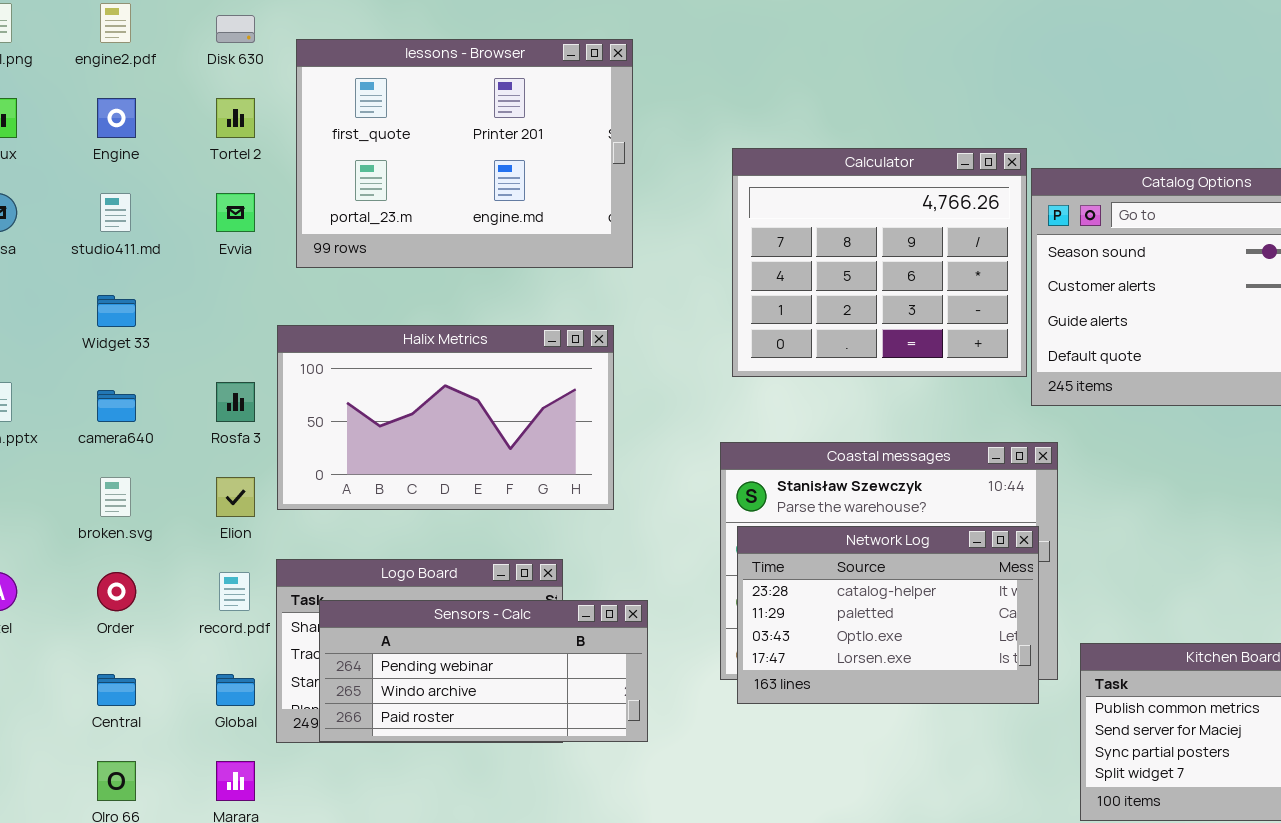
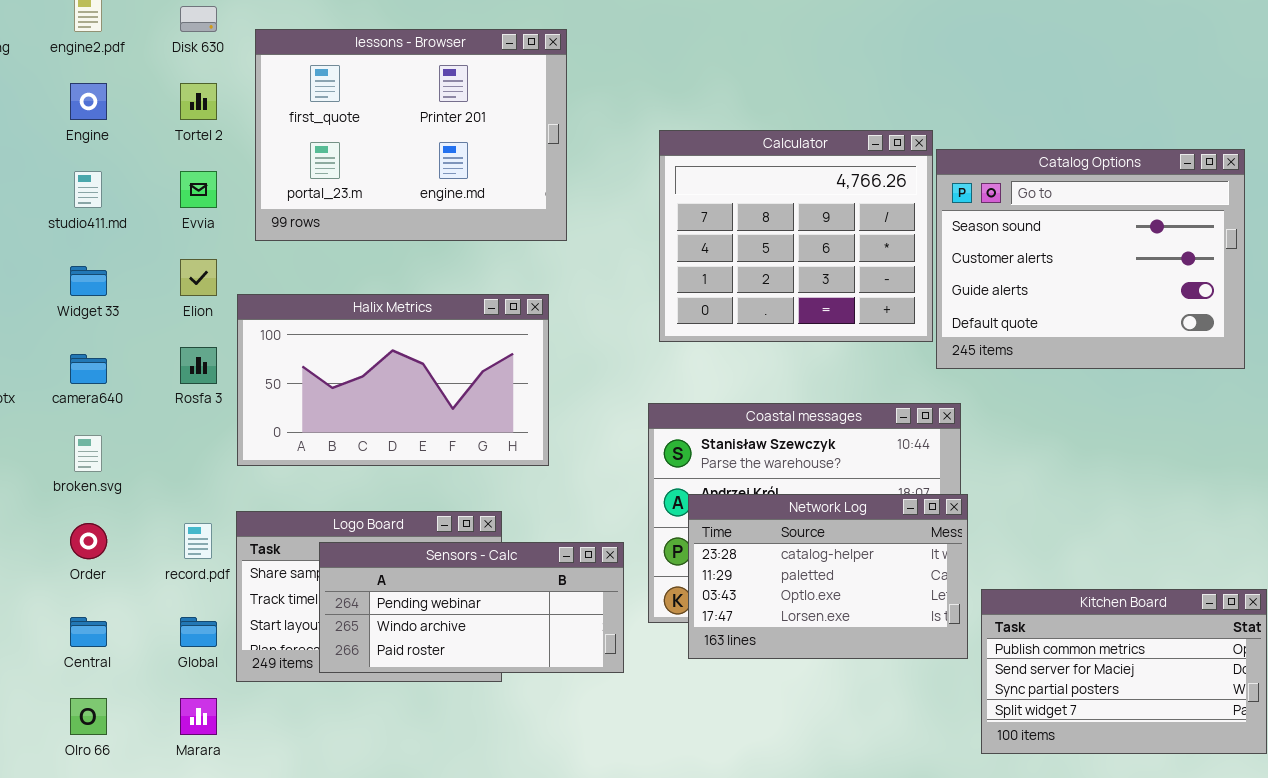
Elion: [216,477,255,517] -> [180,259,217,296], moved
Network Log: [737,526,1039,704] -> [688,494,968,659], moved
Sensors - Calc: [319,600,648,742] -> [319,542,624,673], moved

